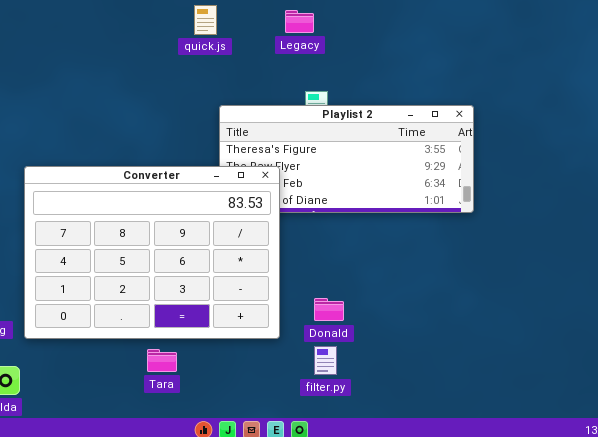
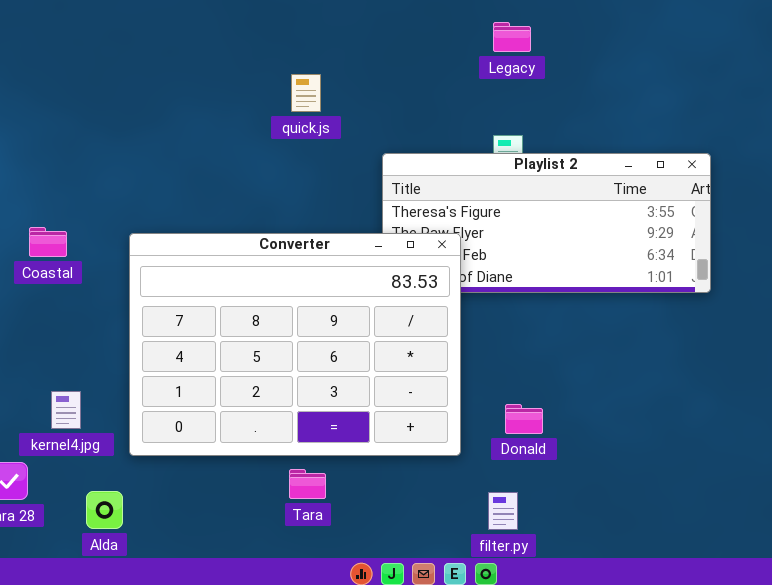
quick.js: [194,5,217,35] -> [291,74,321,112], moved
Legacy: [285,10,314,33] -> [493,22,531,52], moved
filter.py: [314,346,337,375] -> [488,492,518,530], moved

